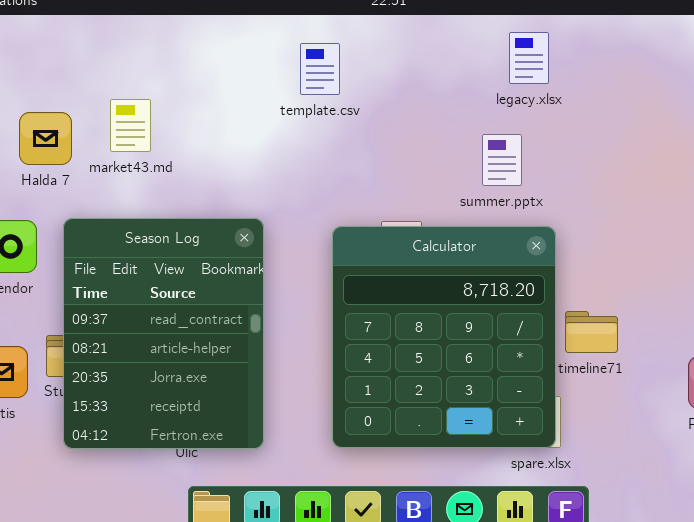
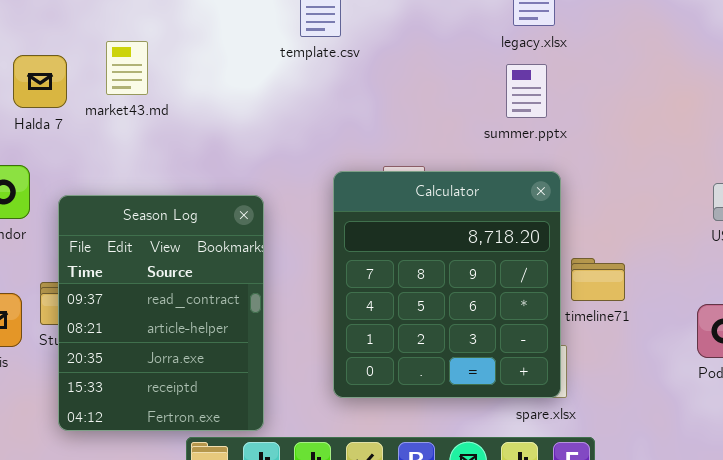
summer.pptx: [482,134,522,186] -> [506,64,547,118], moved
Season Log: [63,218,264,449] -> [58,195,264,431], moved

